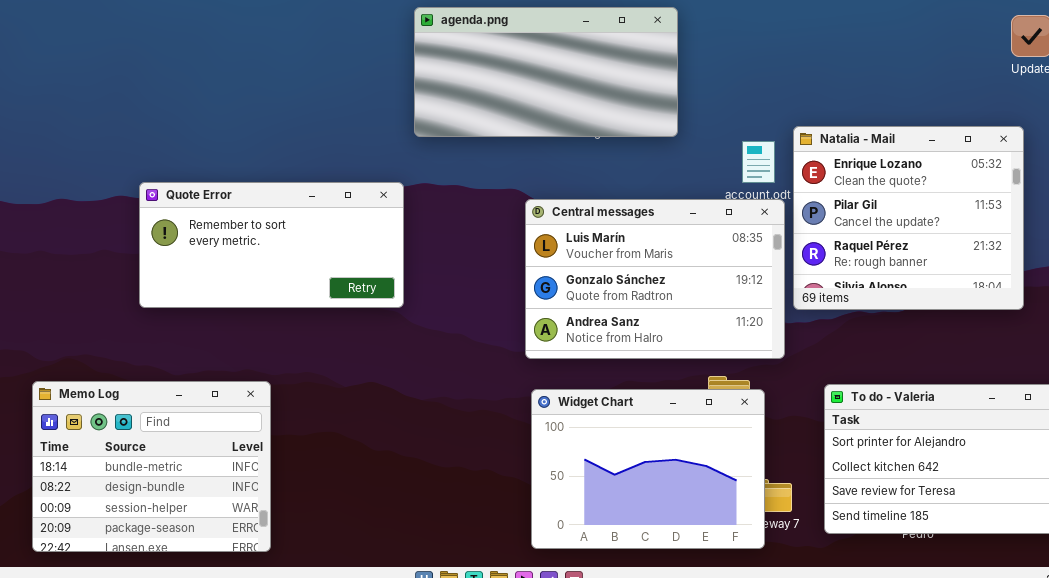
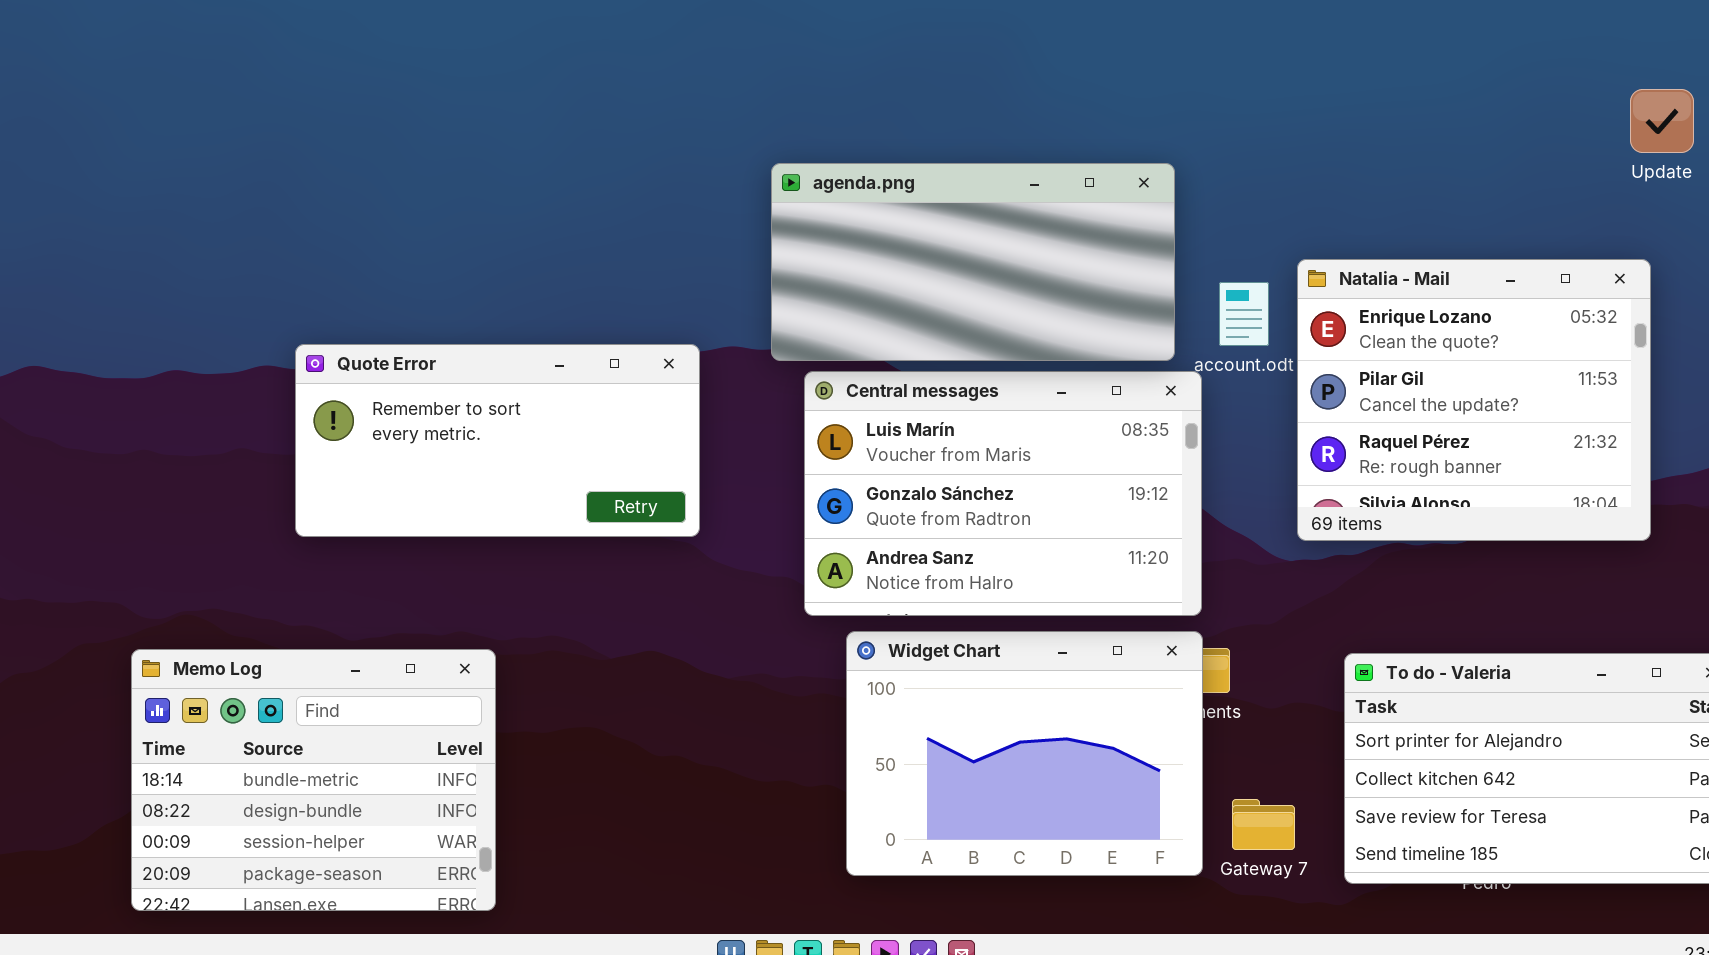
agenda.png: [414,7,678,137] -> [771,163,1175,361], moved
Central messages: [525,199,785,359] -> [804,371,1202,616], moved
Widget Chart: [531,389,765,549] -> [846,631,1203,876], moved

